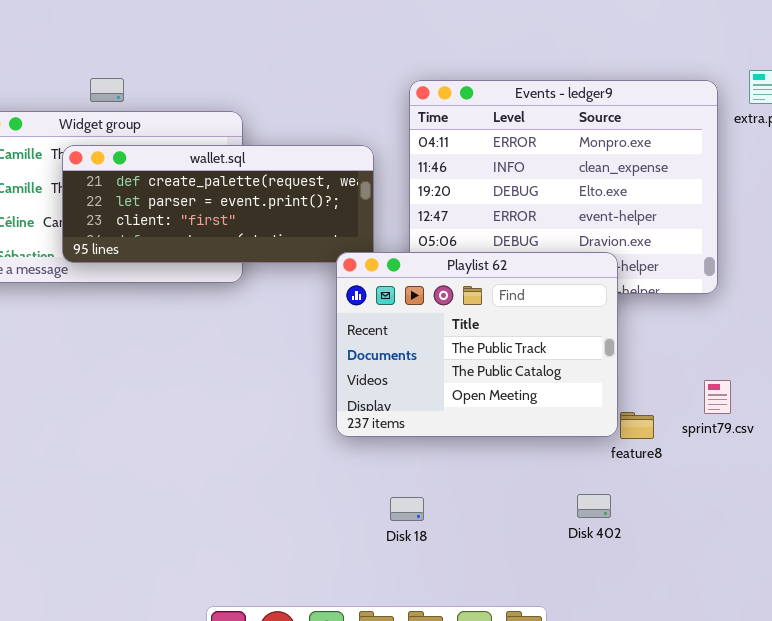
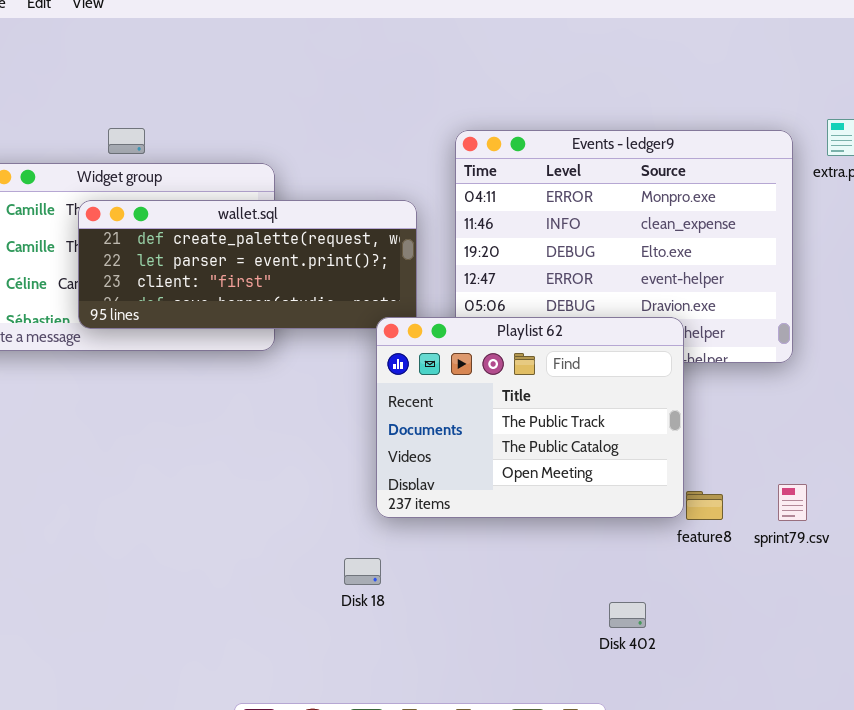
sprint79.csv: [704,380,731,414] -> [778,484,807,521], moved
Disk 402: [577,494,611,518] -> [609,602,646,628], moved
Disk 18: [390,497,424,521] -> [344,558,381,585], moved

